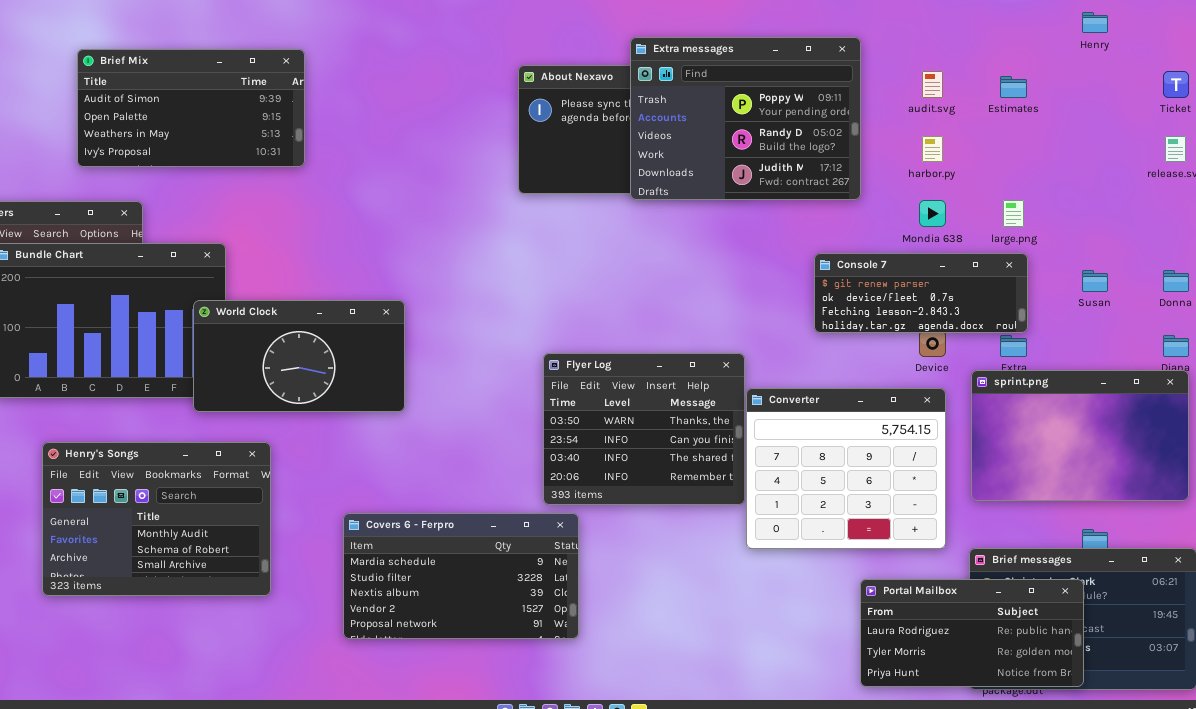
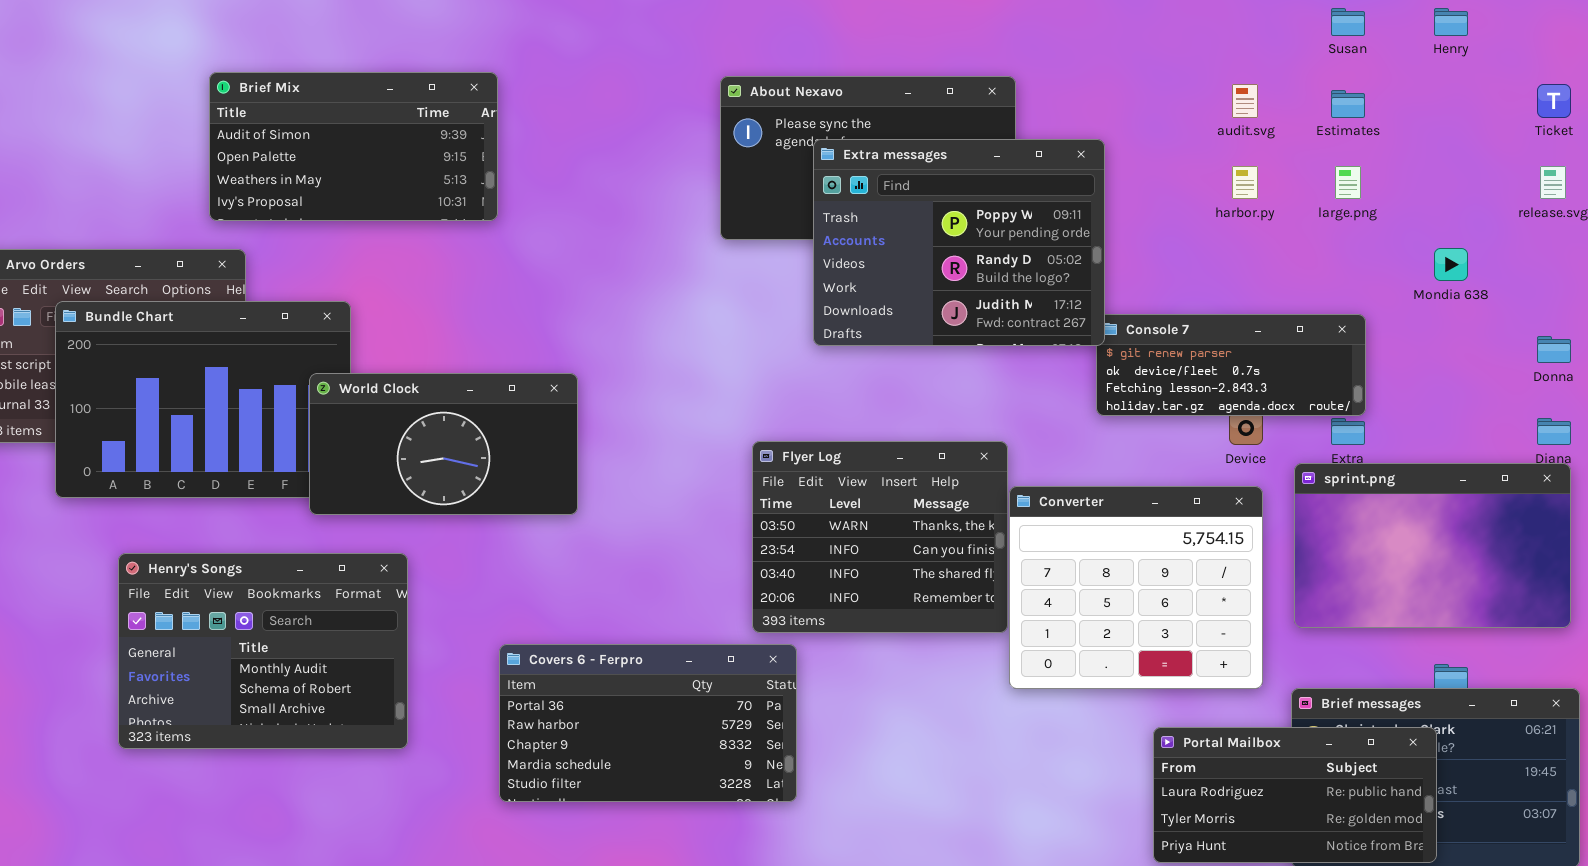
Extra messages: [630,37,861,200] -> [813,139,1105,346], moved
Brief Mix: [77,49,305,167] -> [209,72,498,221], moved
Mondia 638: [919,200,946,227] -> [1434,248,1468,281], moved
large.png: [1003,200,1024,227] -> [1335,166,1361,199], moved
Susan: [1082,270,1108,292] -> [1331,8,1365,36], moved
Covers 6 - Ferpro: [343,513,579,639] -> [499,644,797,802], scrolled up 3 rows

